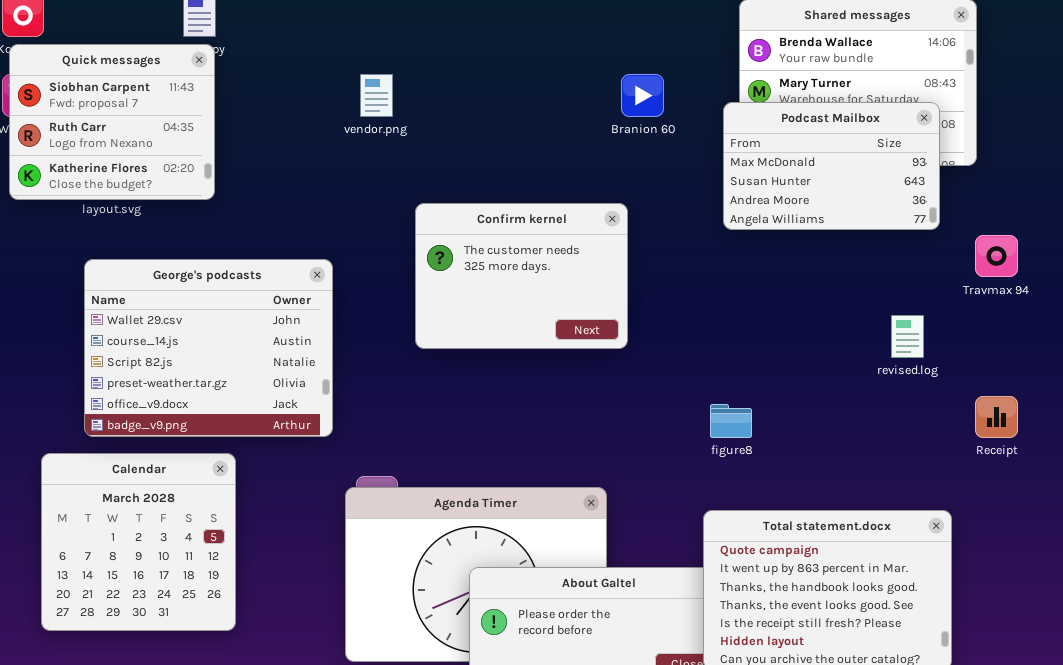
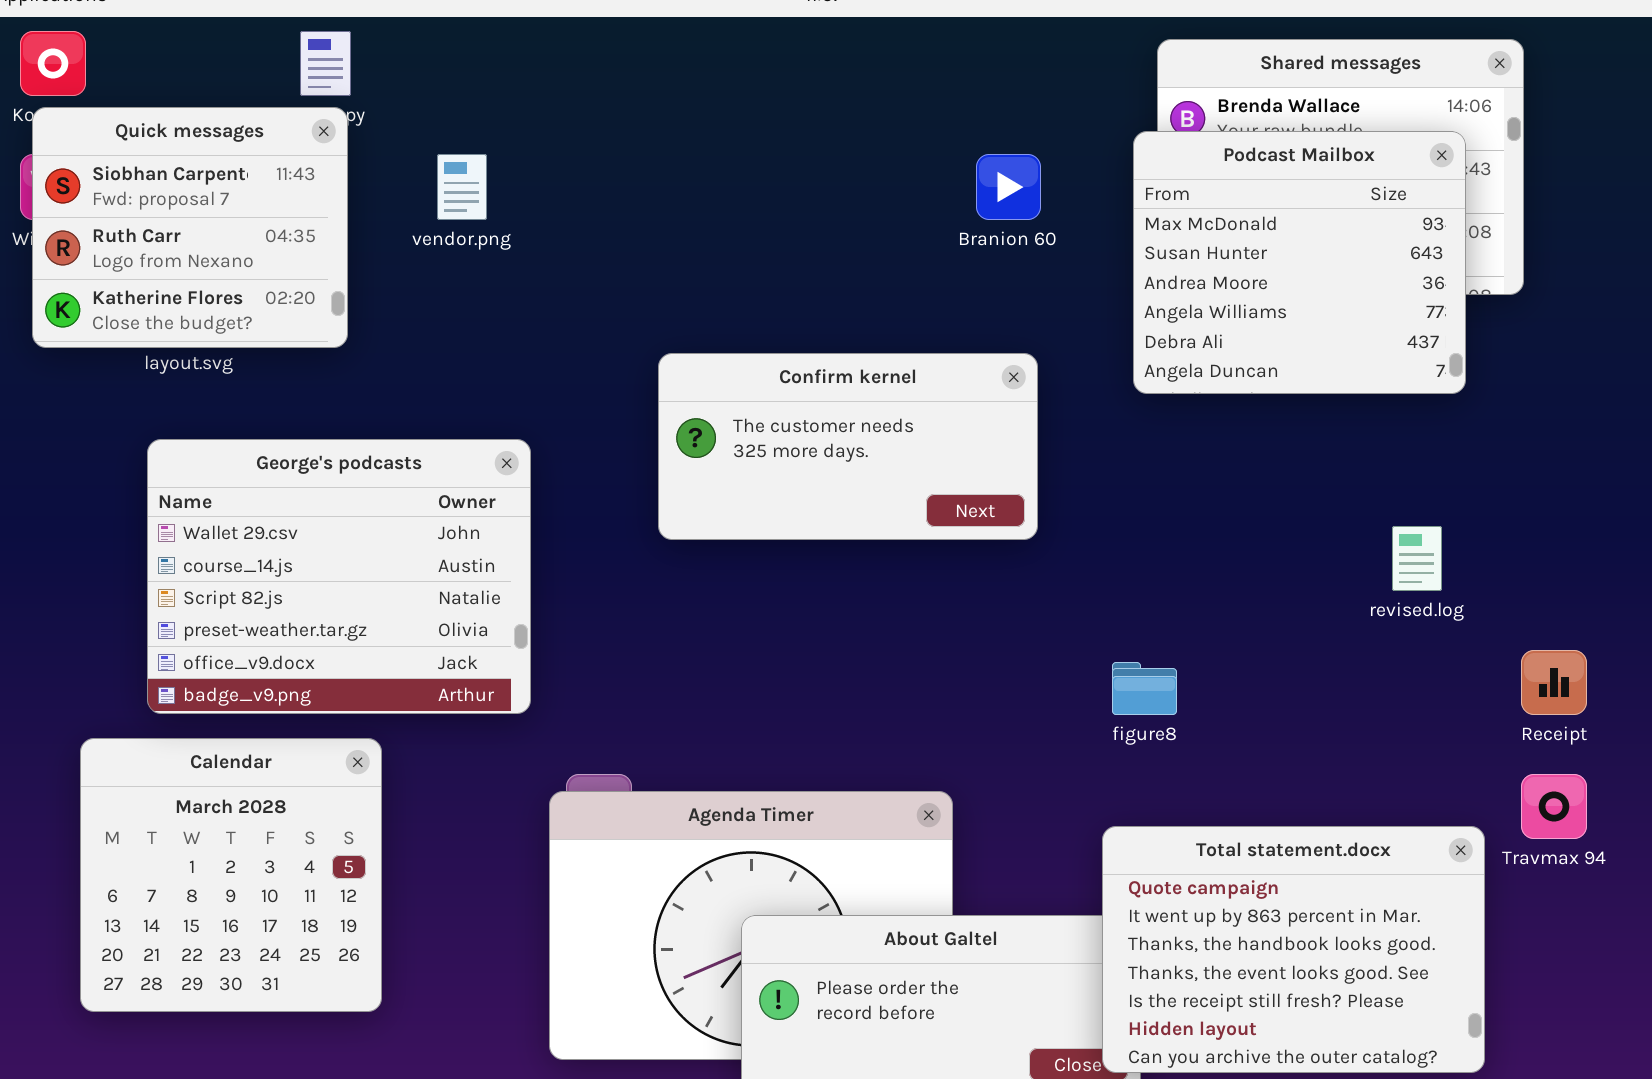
vendor.png: [360,74,393,117] -> [437,154,487,220], moved
Podcast Mailbox: [723,102,940,230] -> [1133,131,1466,394], resized
Confirm kernel: [415,203,628,349] -> [658,353,1038,540], resized
Travmax 94: [975,235,1018,277] -> [1521,774,1587,839], moved

